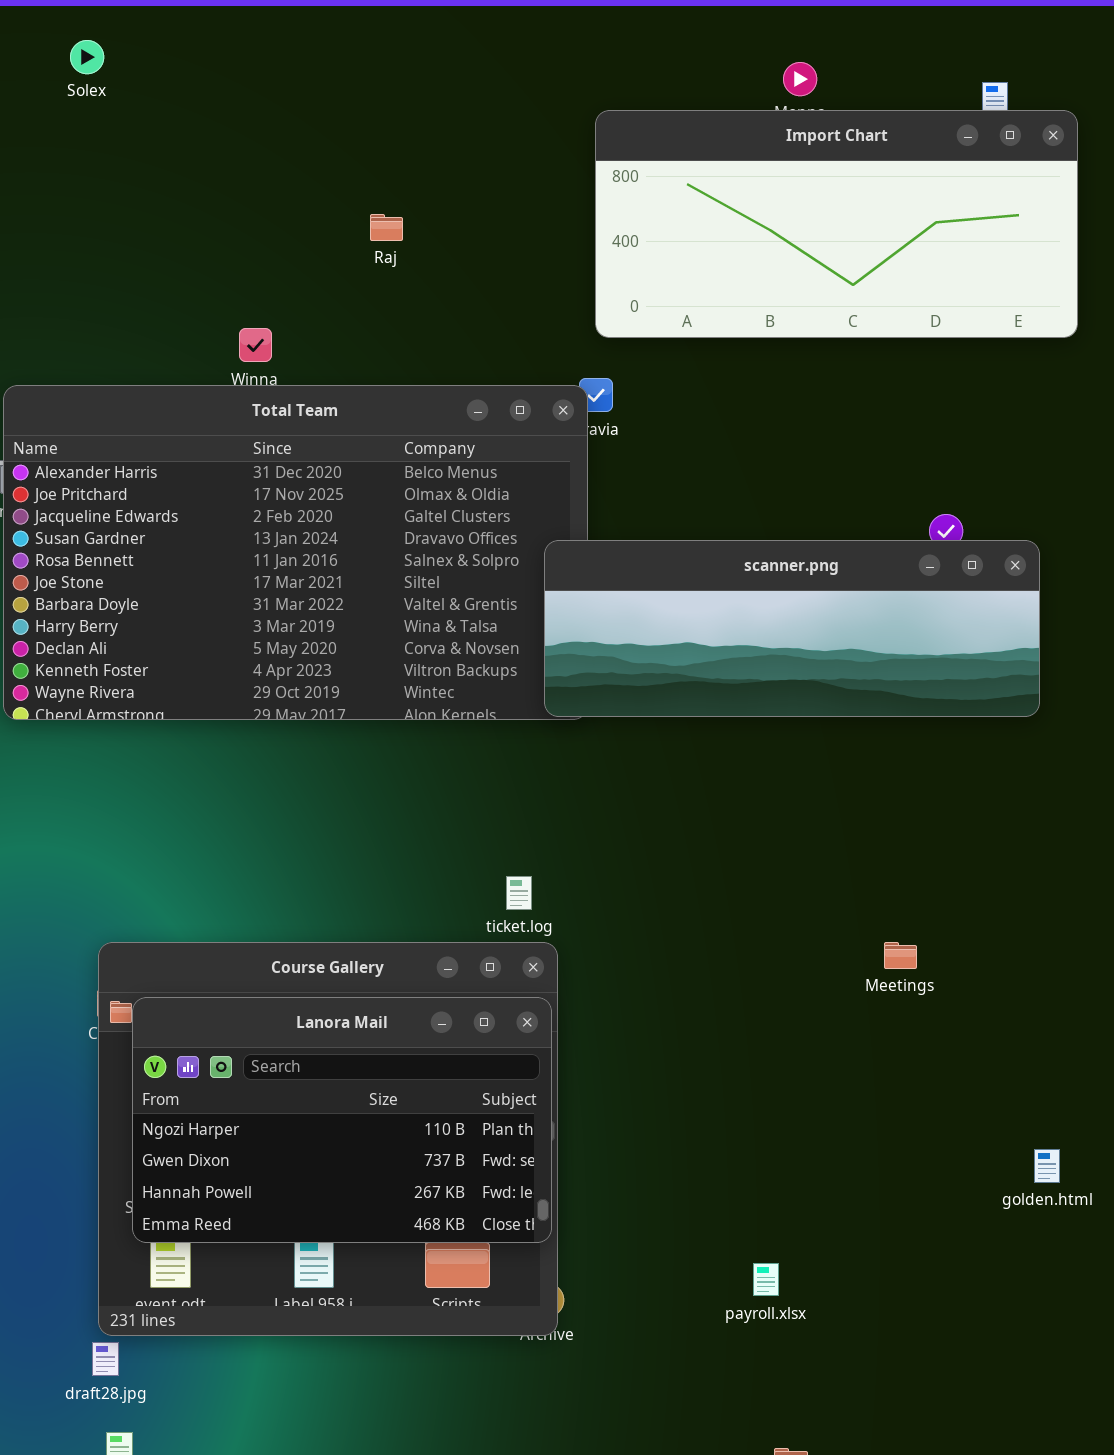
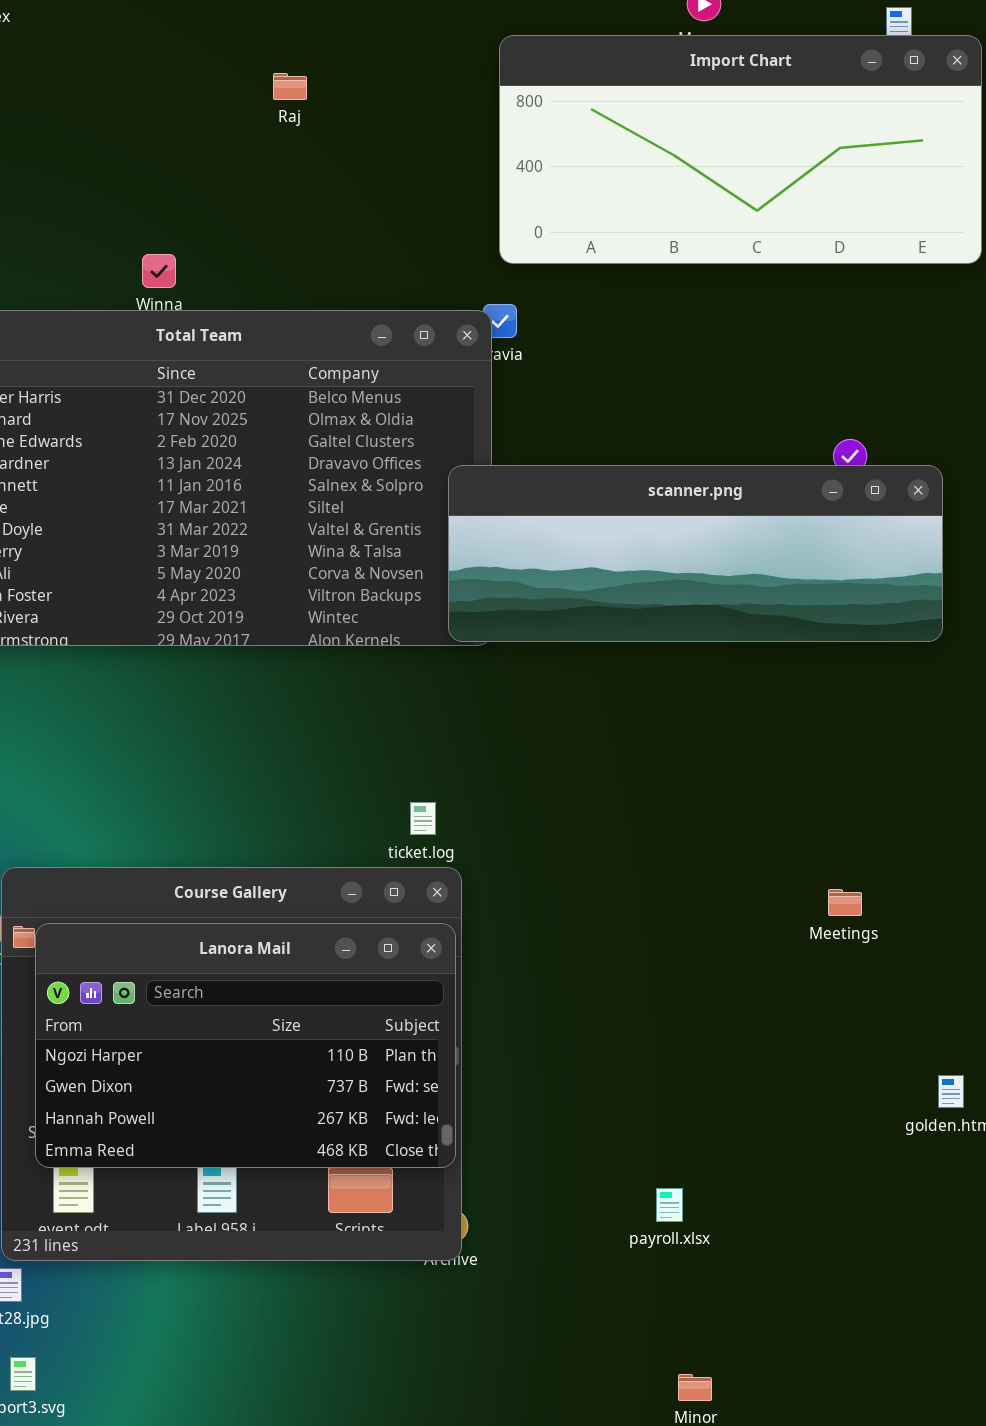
Raj: [370,214,403,241] -> [273,73,307,100], moved
Meetings: [884,942,917,969] -> [828,889,862,916], moved

